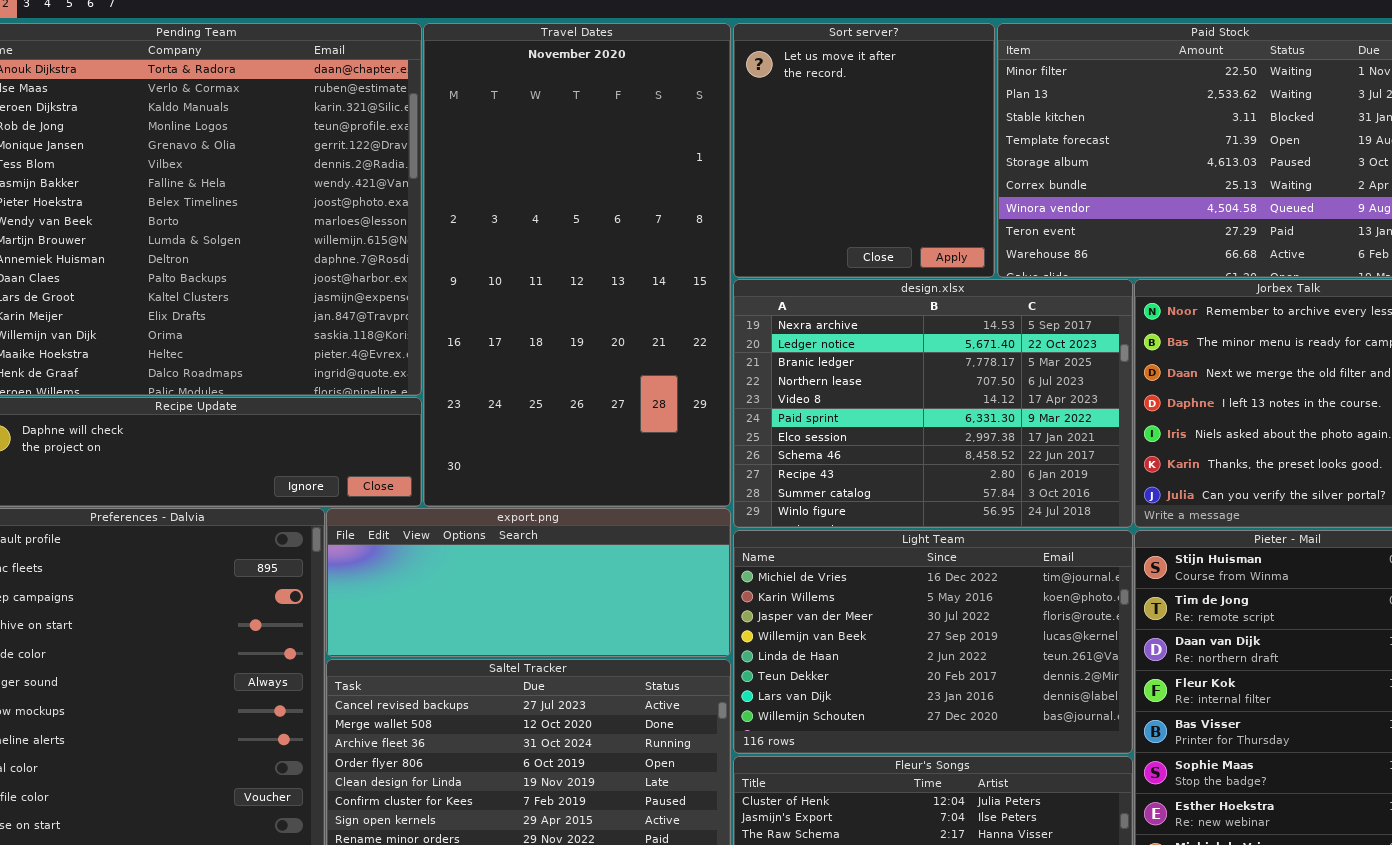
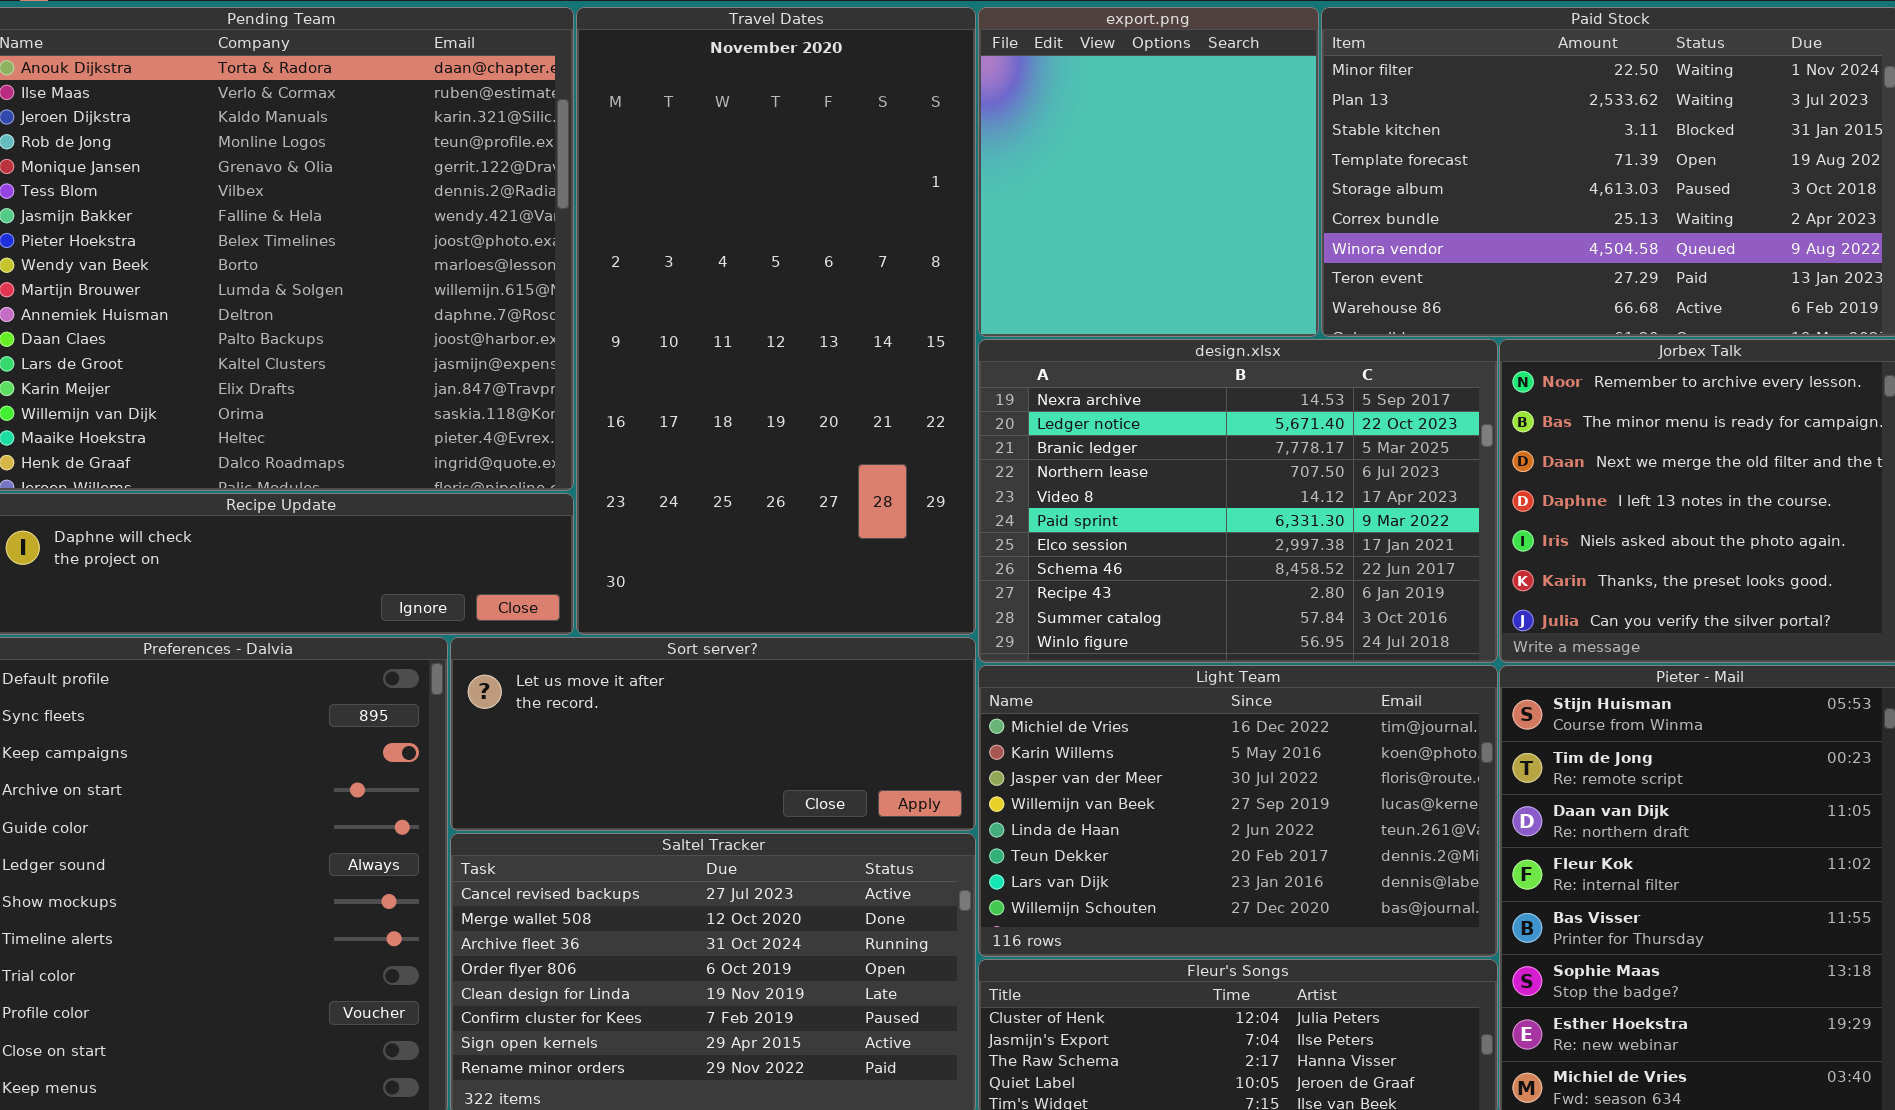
Sort server?: [733,23,995,278] -> [450,637,976,831], moved, resized
export.png: [326,508,731,657] -> [978,7,1319,337], moved, resized

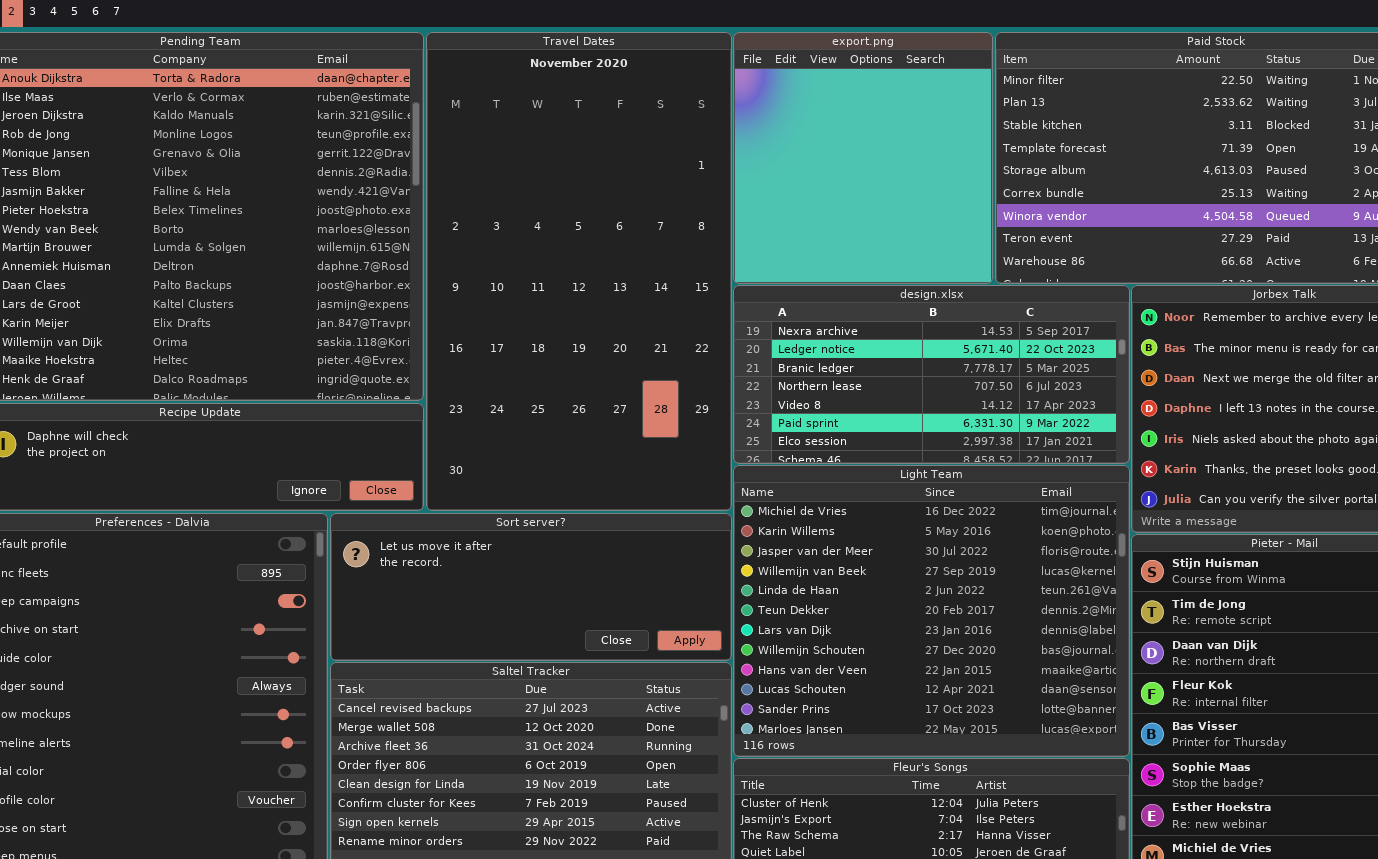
design.xlsx: [978,339,1498,663] -> [733,285,1130,464], resized
Light Team: [978,665,1498,957] -> [733,465,1130,757], resized

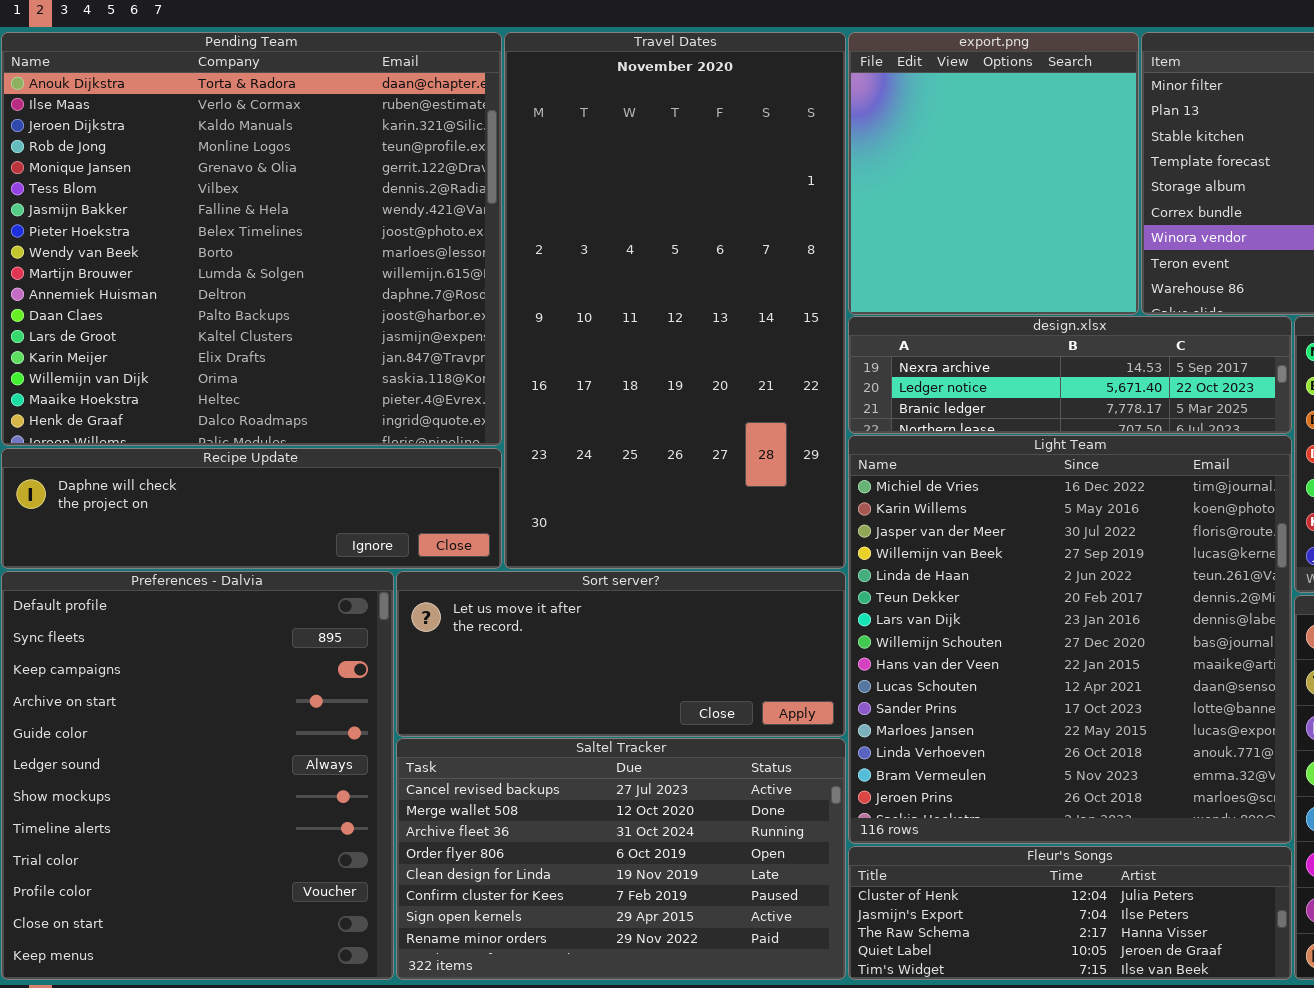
design.xlsx: [733,285,1130,464] -> [848,316,1292,434], resized
Light Team: [733,465,1130,757] -> [848,435,1292,844], resized

